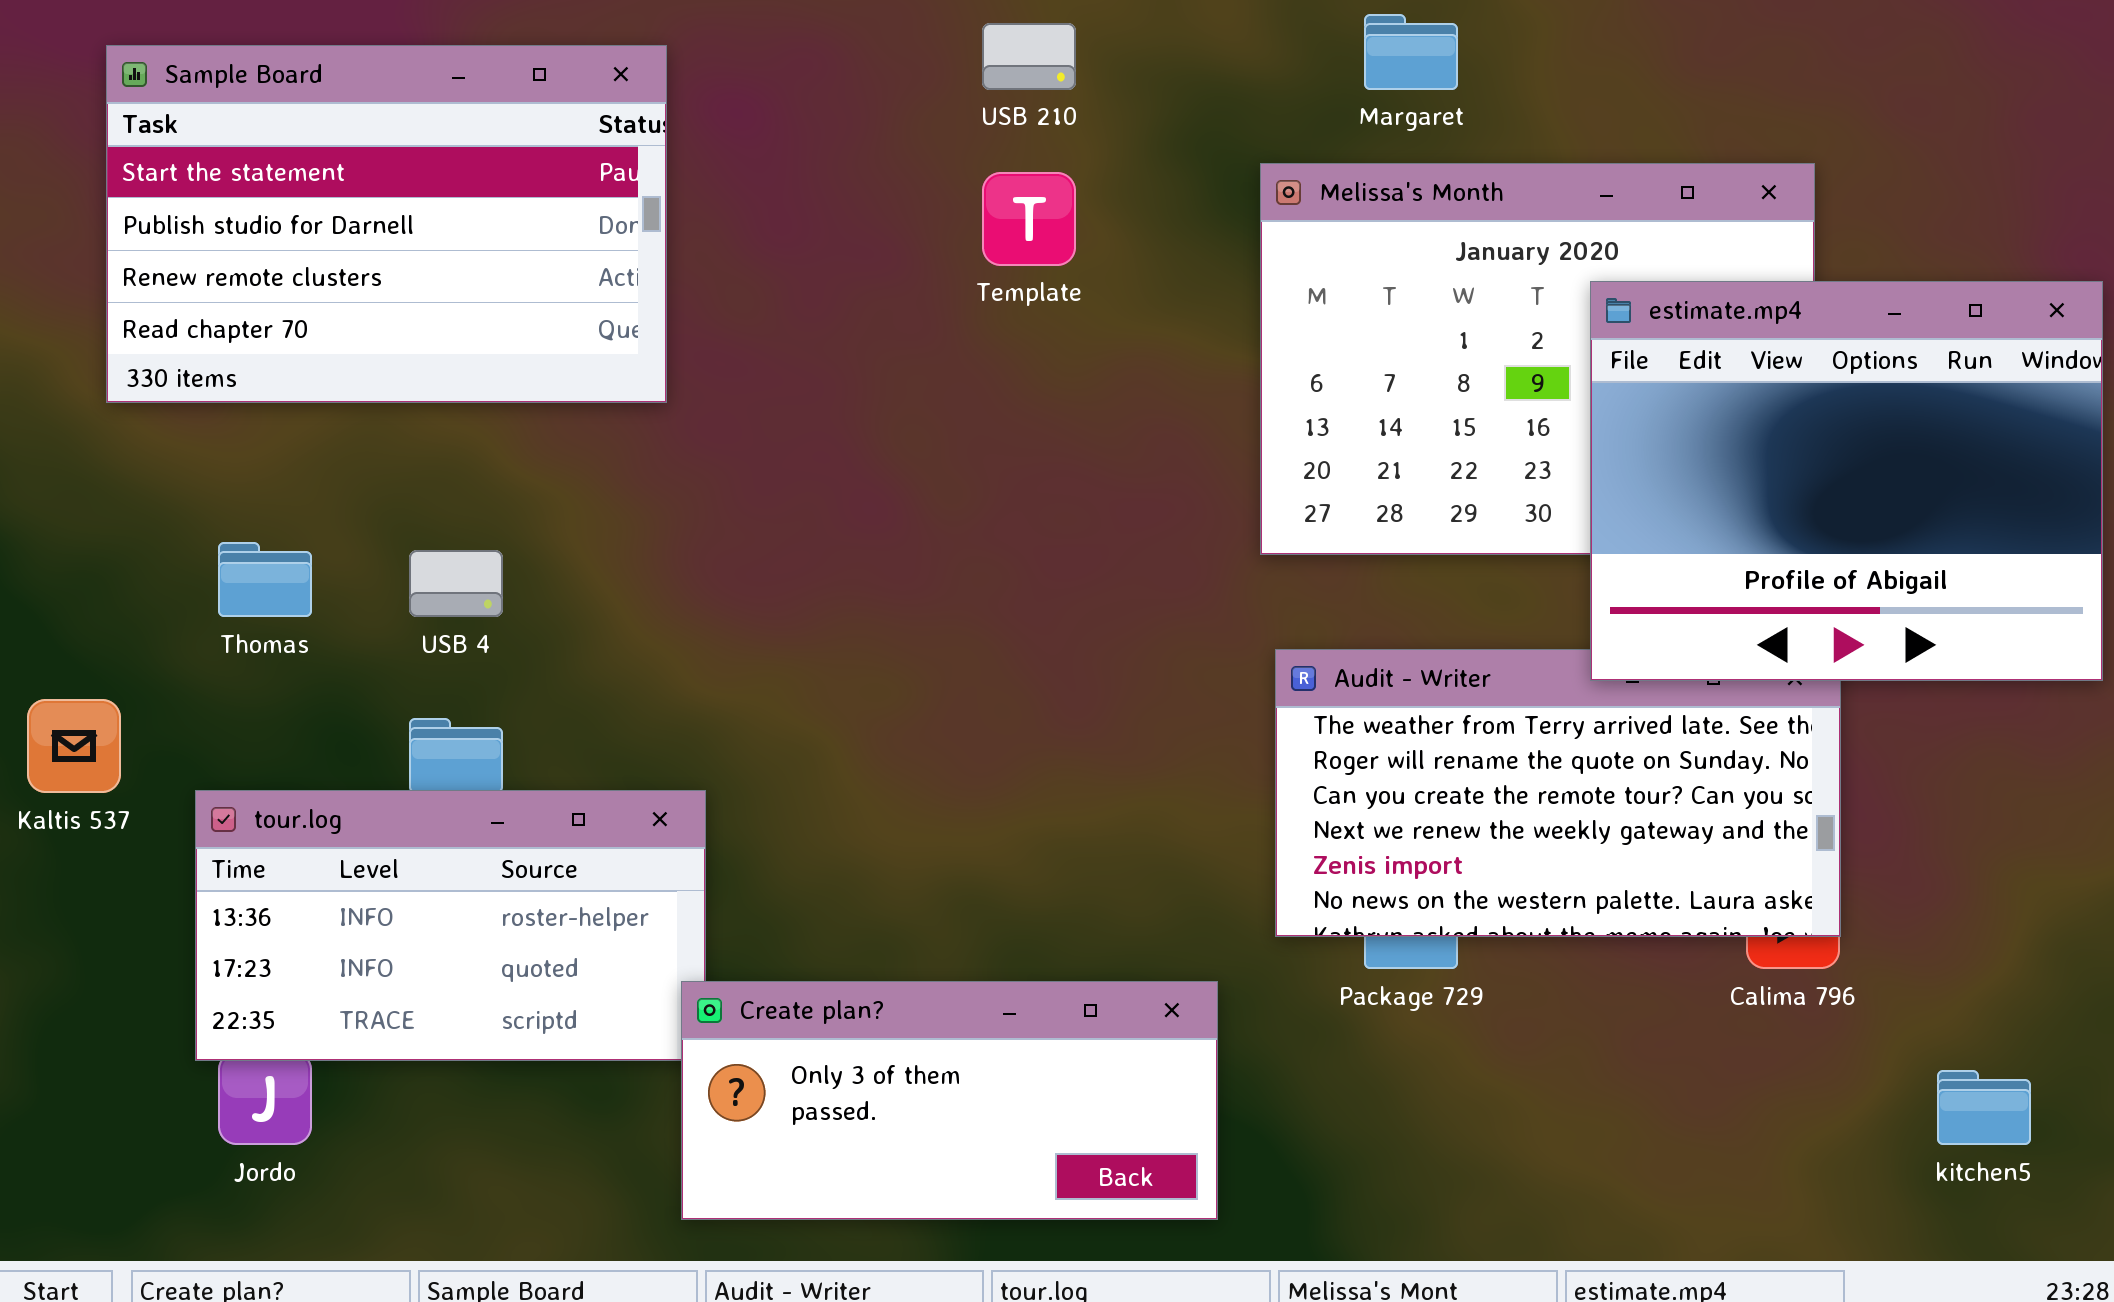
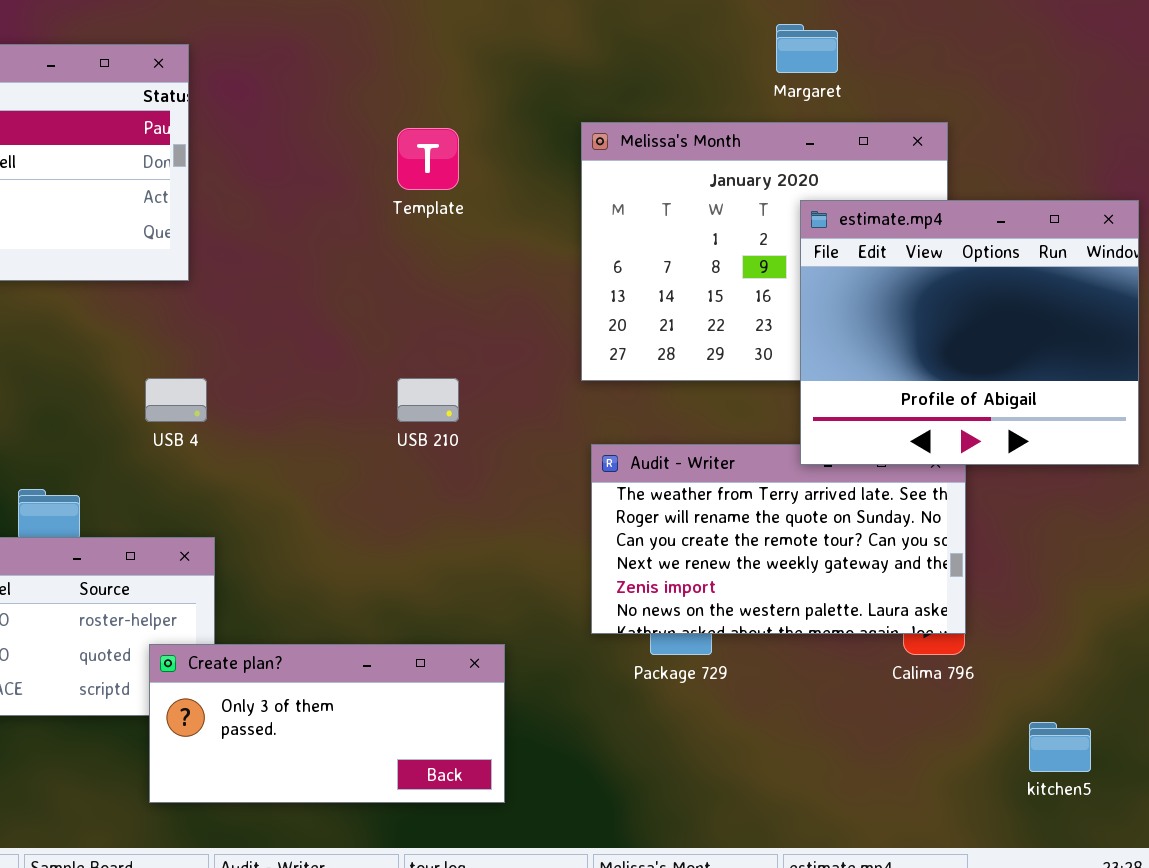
Margaret: [1364,14,1458,90] -> [776,24,838,73], moved
USB 210: [982,23,1076,90] -> [397,378,459,422], moved
USB 4: [409,550,503,617] -> [145,378,207,422], moved
Create plan?: [681,981,1218,1220] -> [149,644,505,803], moved

